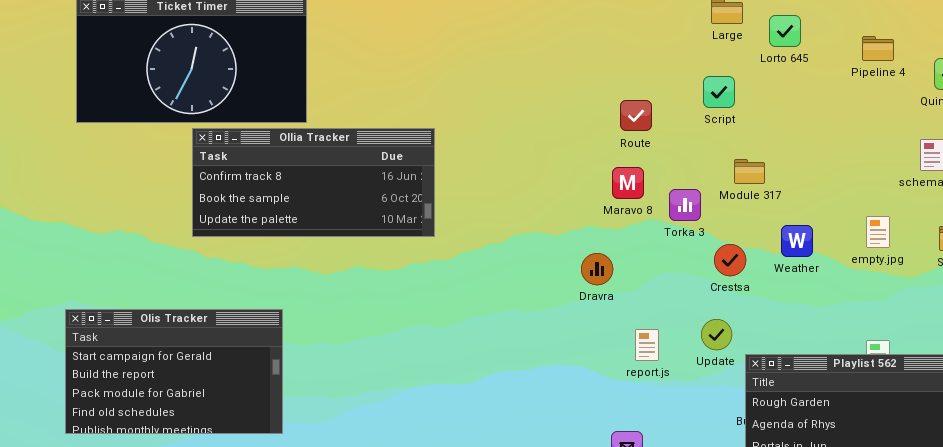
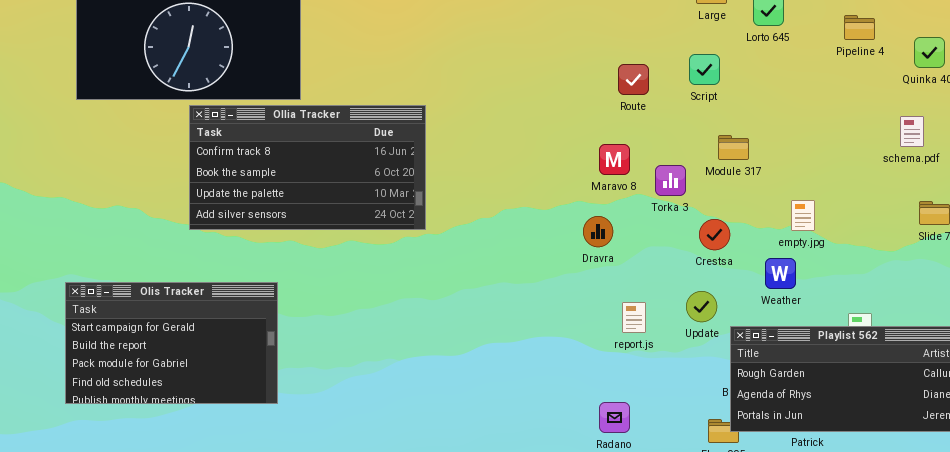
Route: [620,100,652,131] -> [618,64,649,95], moved
Ollia Tracker: [192,128,435,237] -> [189,105,426,230], resized
empty.jpg: [866,216,890,248] -> [791,200,815,231], moved
Weather: [781,225,813,257] -> [765,258,796,289], moved
Dravra: [581,253,613,285] -> [583,216,613,247], moved

